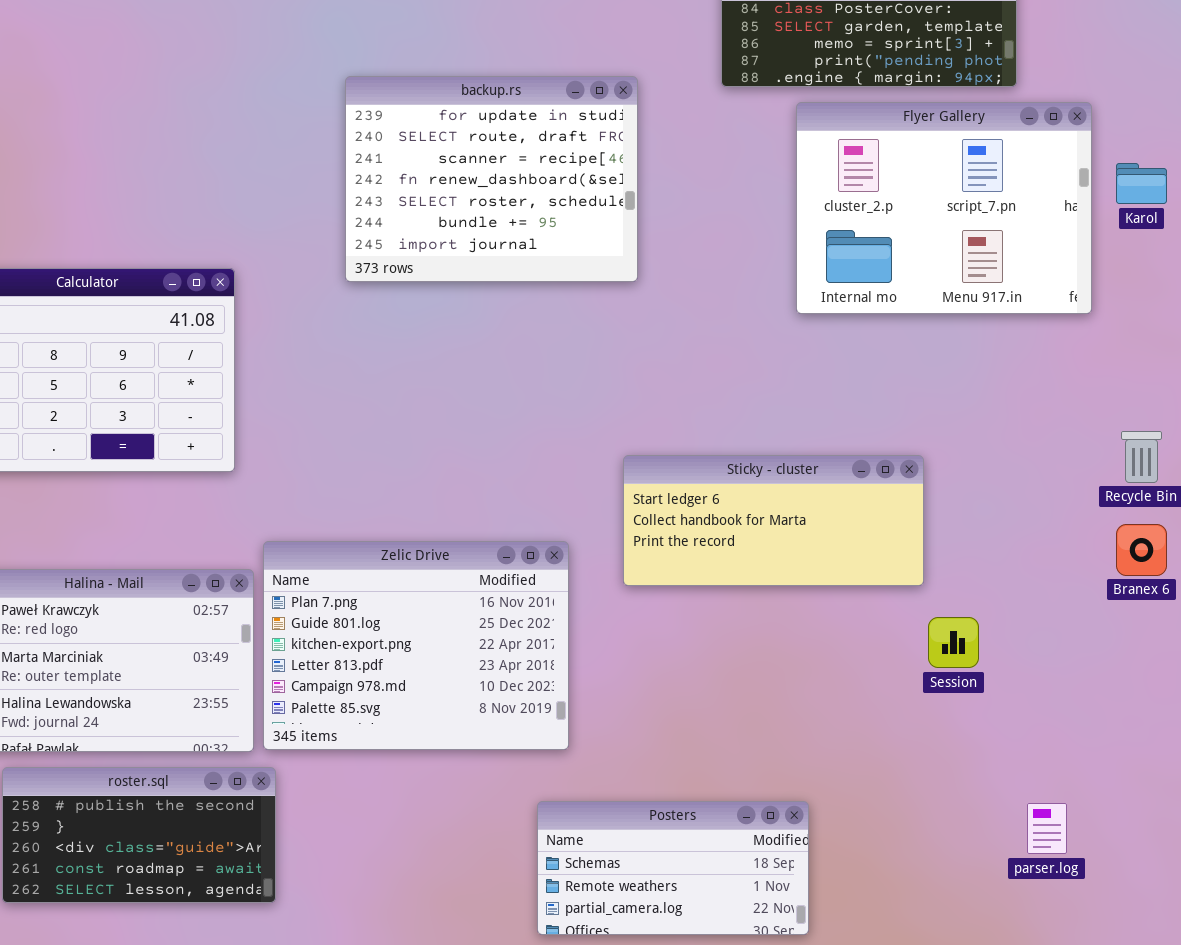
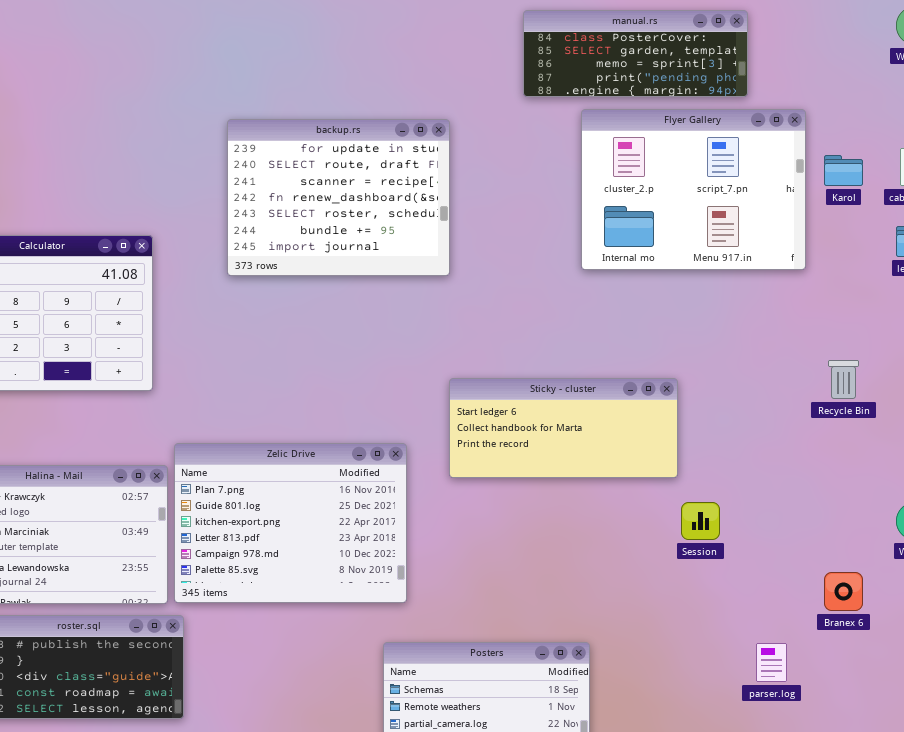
backup.rs: [345,76,638,282] -> [227,119,450,276], moved
Branex 6: [1116,524,1167,576] -> [824,572,863,611], moved

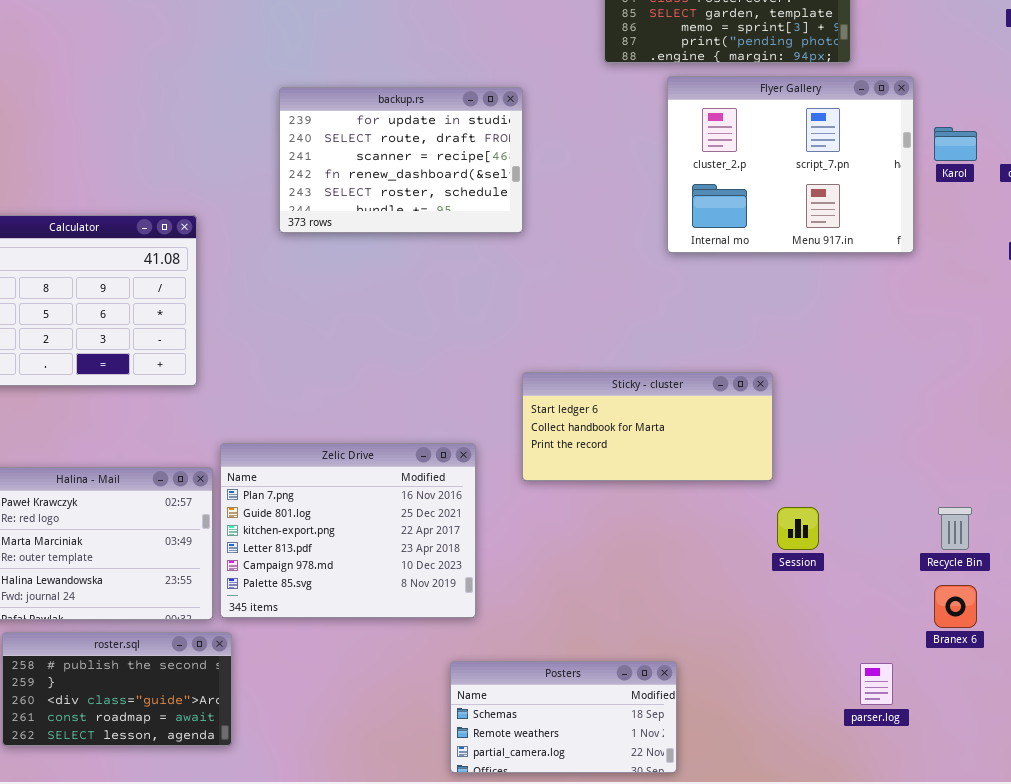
backup.rs: [227,119,450,276] -> [279,87,523,233], resized
Recycle Bin: [828,360,859,399] -> [938,507,972,550], moved

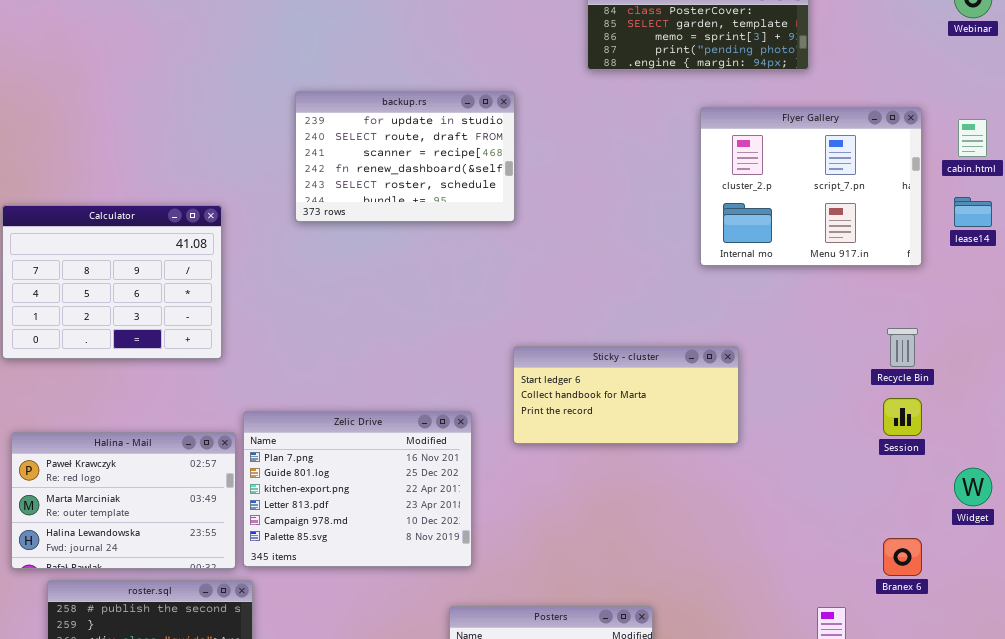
Flyer Gallery: [667,76,914,253] -> [700,107,922,266], moved
Session: [777,507,819,550] -> [883,398,922,436], moved
Recycle Bin: [938,507,972,550] -> [887,328,918,367], moved

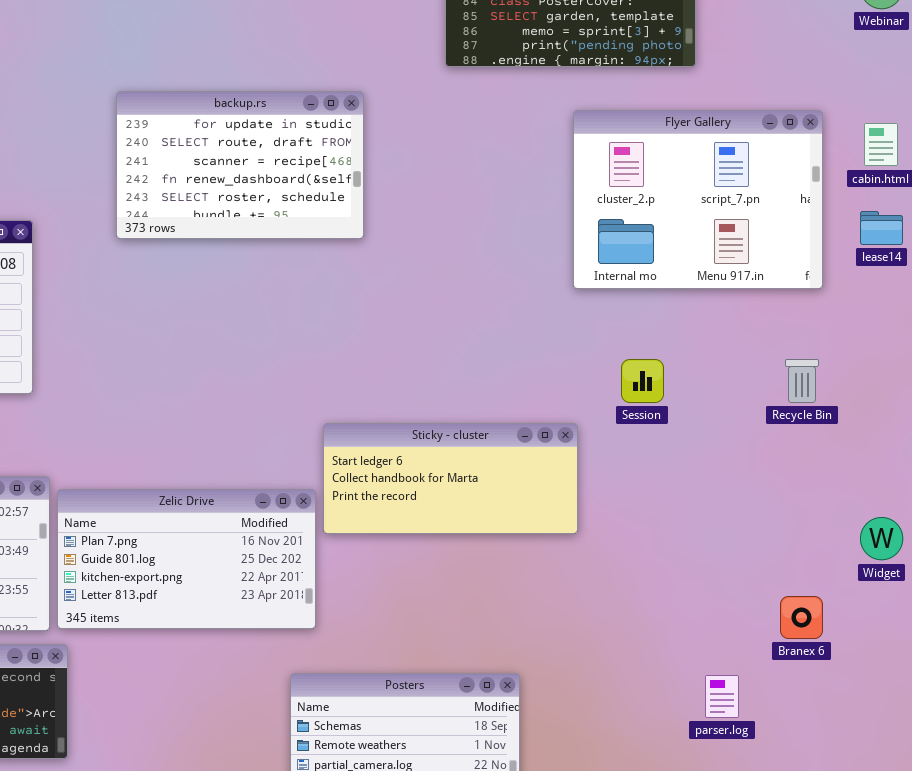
Sticky - cluster: [513,346,739,444] -> [323,423,578,534], moved
Session: [883,398,922,436] -> [621,359,664,403], moved
Zelic Drive: [243,411,472,567] -> [57,489,316,629], resized

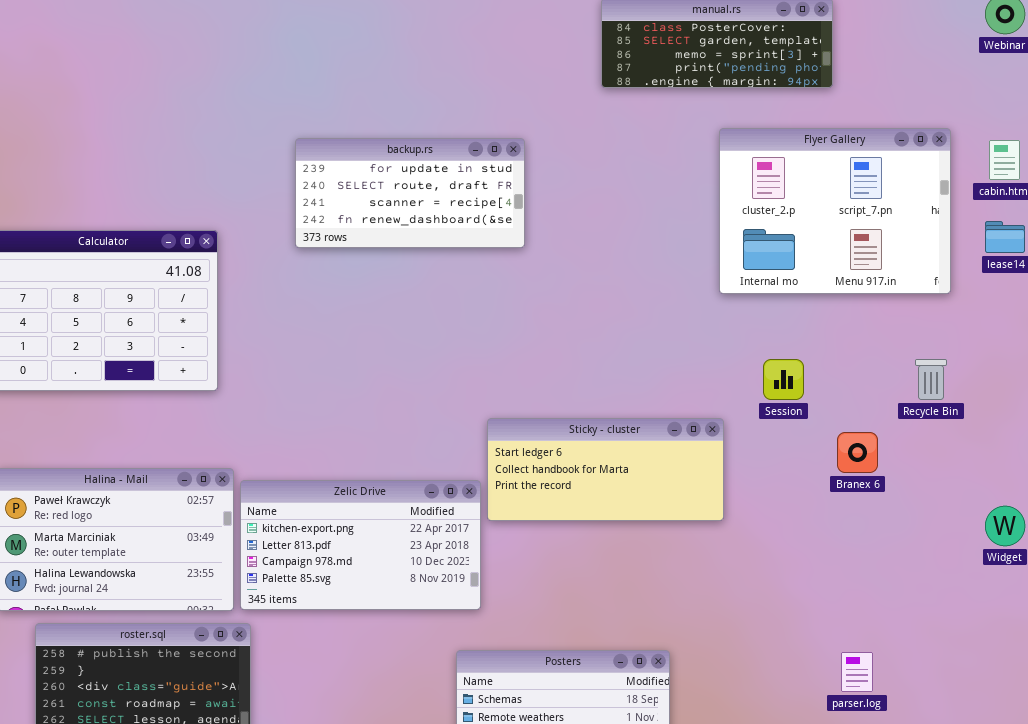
backup.rs: [116,91,364,239] -> [295,138,525,248], resized
Zelic Drive: [57,489,316,629] -> [240,480,481,610], scrolled down 2 rows
Branex 6: [780,596,823,639] -> [837,432,878,473], moved

